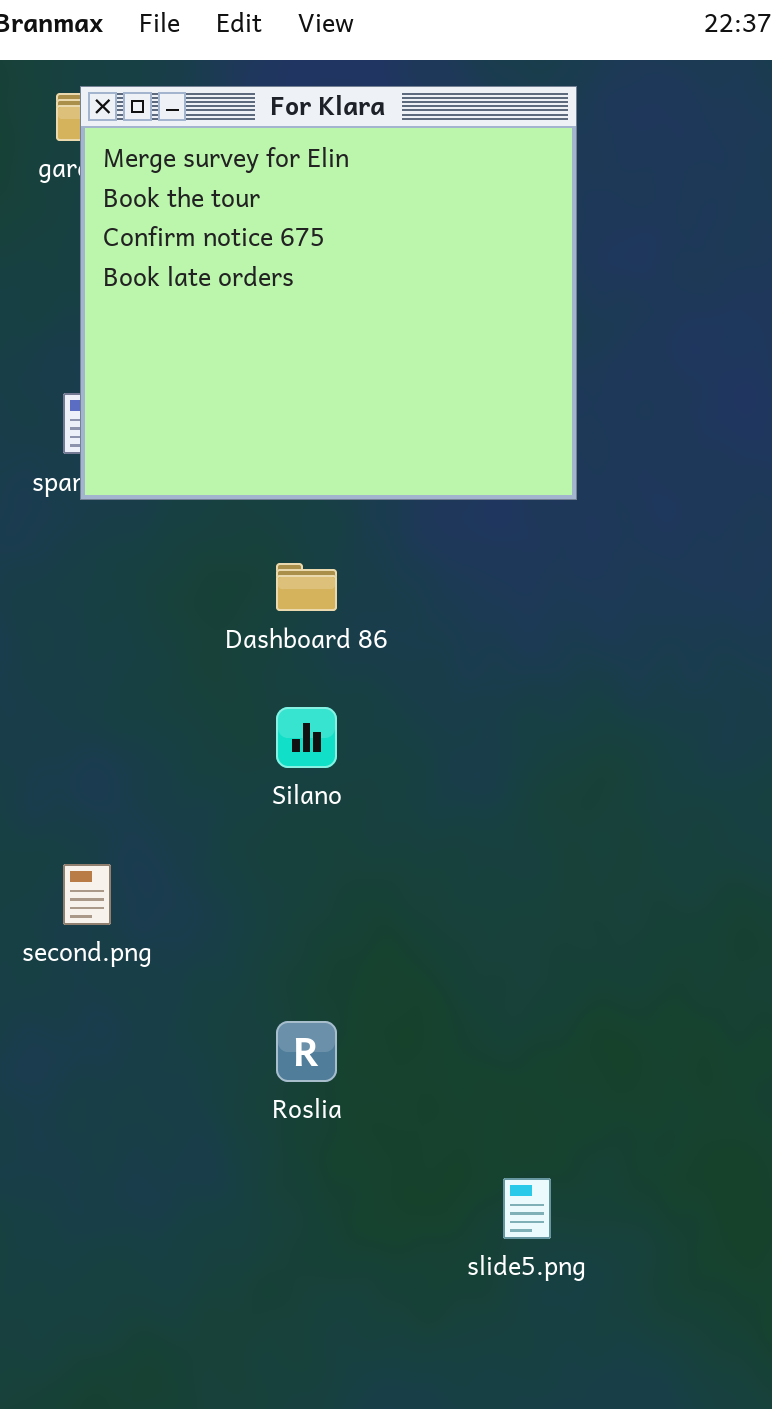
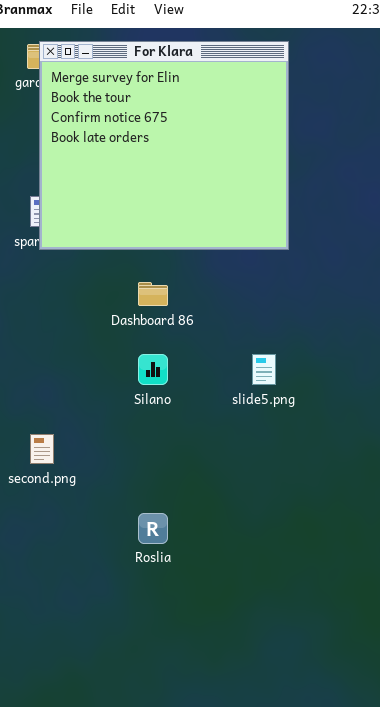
slide5.png: [503,1178,551,1239] -> [252,354,276,385], moved

